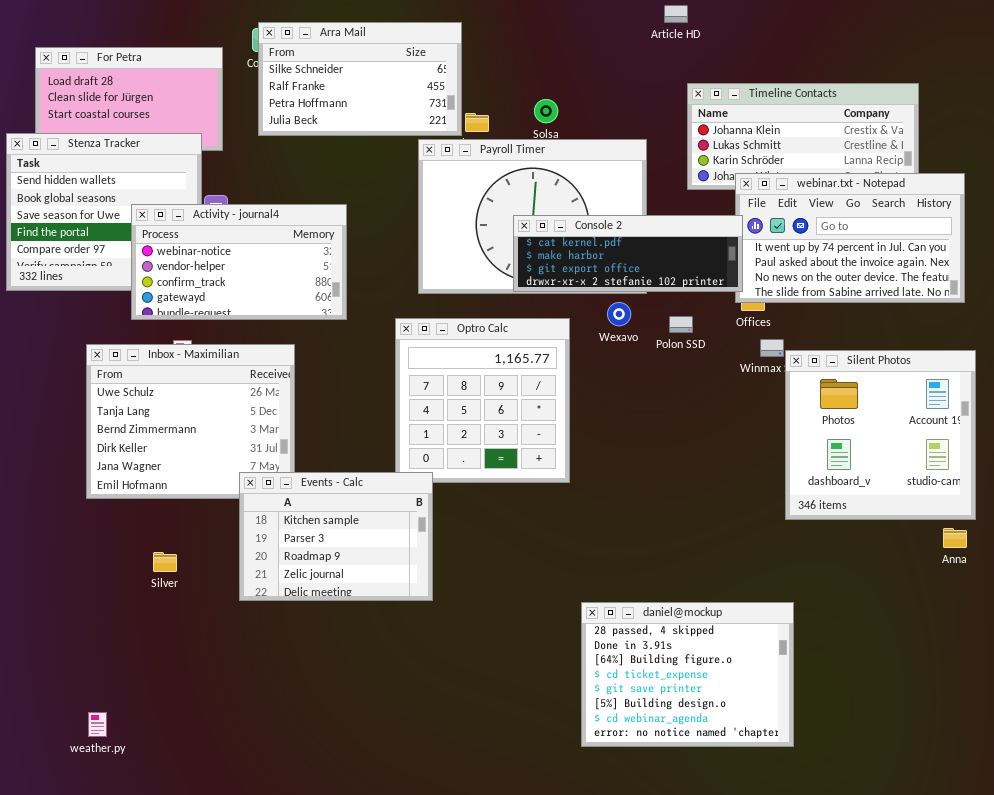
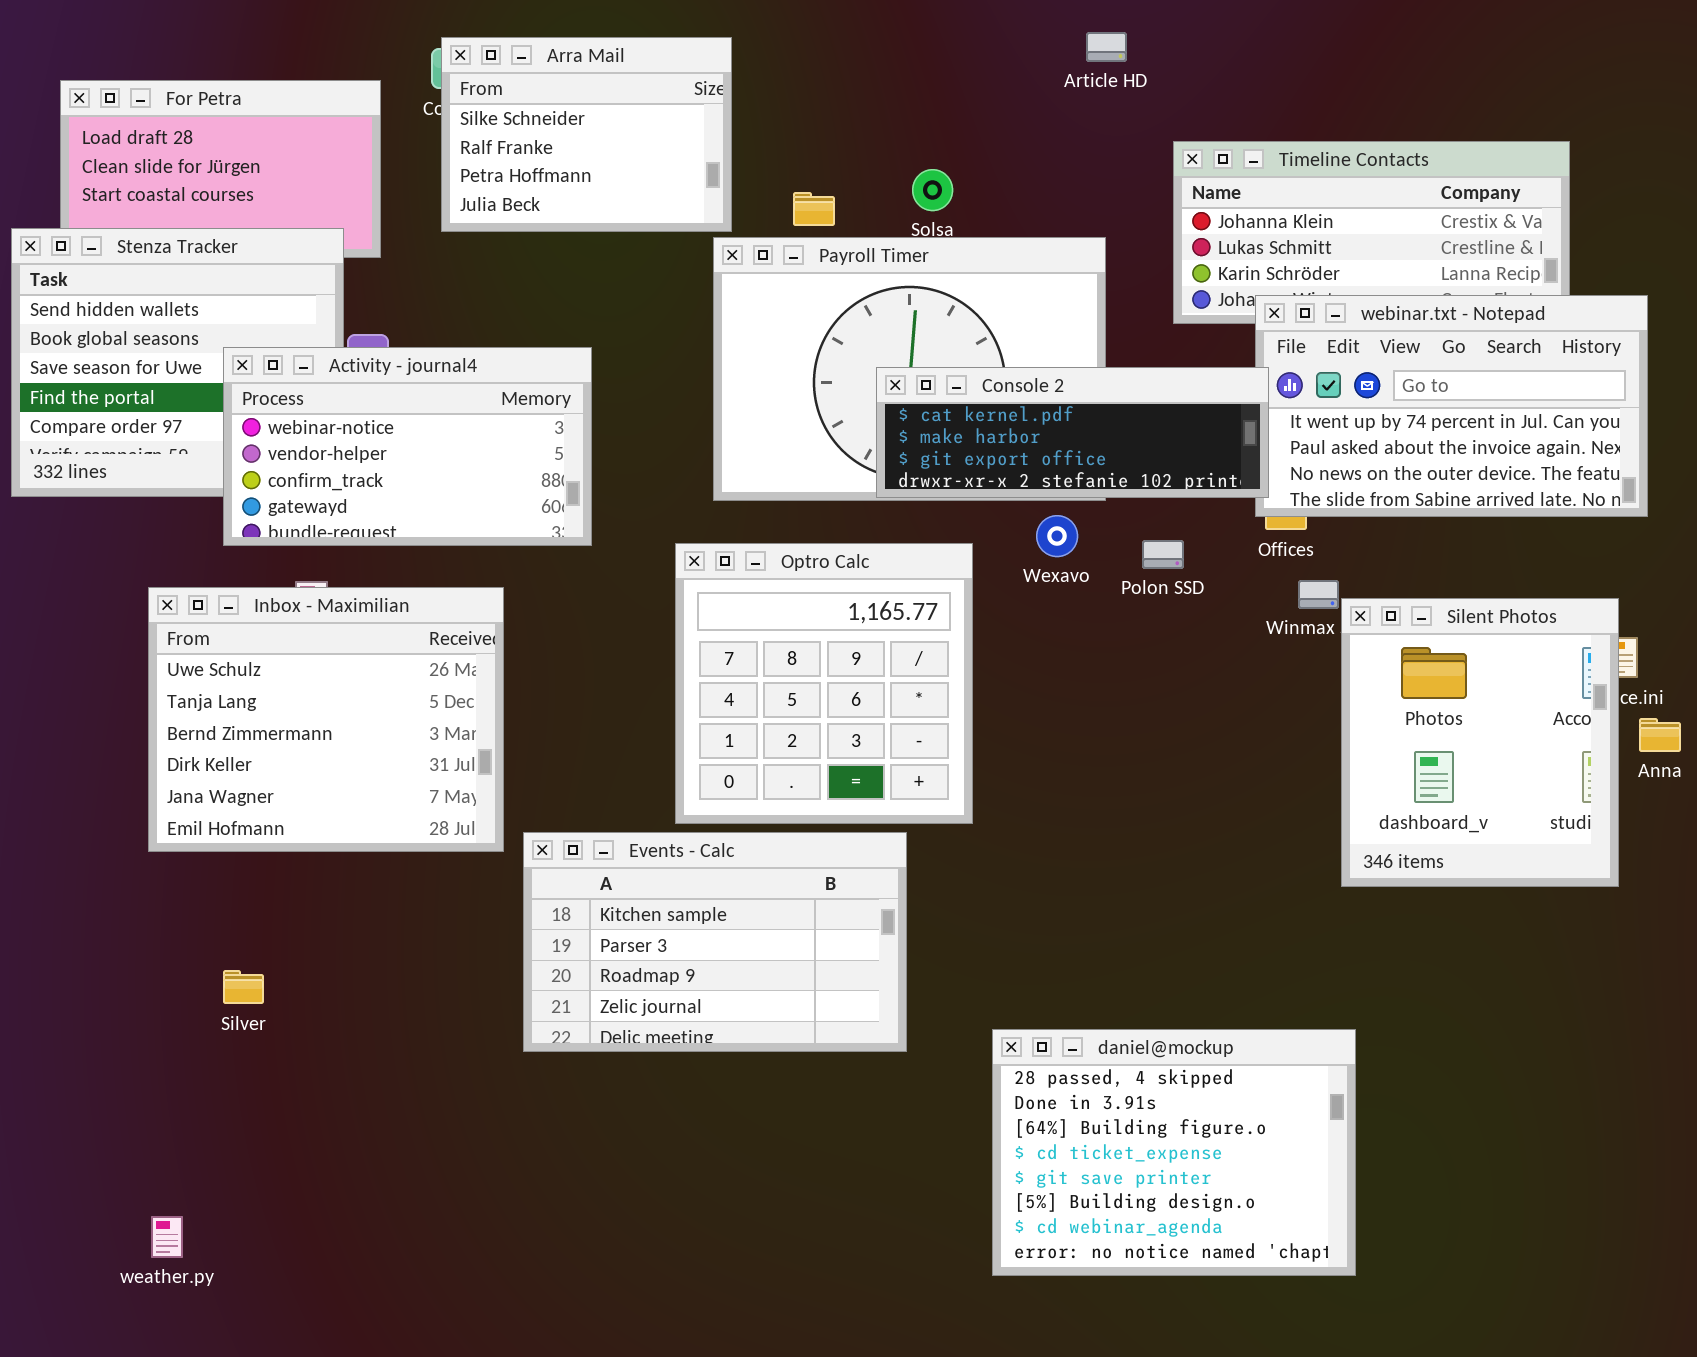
Article HD: [664,5,688,23] -> [1086,32,1127,62], moved
Arra Mail: [258,22,462,136] -> [441,37,732,232], resized
Silent Photos: [785,350,976,520] -> [1341,598,1619,887], resized
Events - Calc: [239,472,433,601] -> [523,832,907,1052], moved, resized
Anna: [943,528,967,548] -> [1639,718,1681,752], moved
Silver: [153,552,177,572] -> [223,970,264,1004], moved

